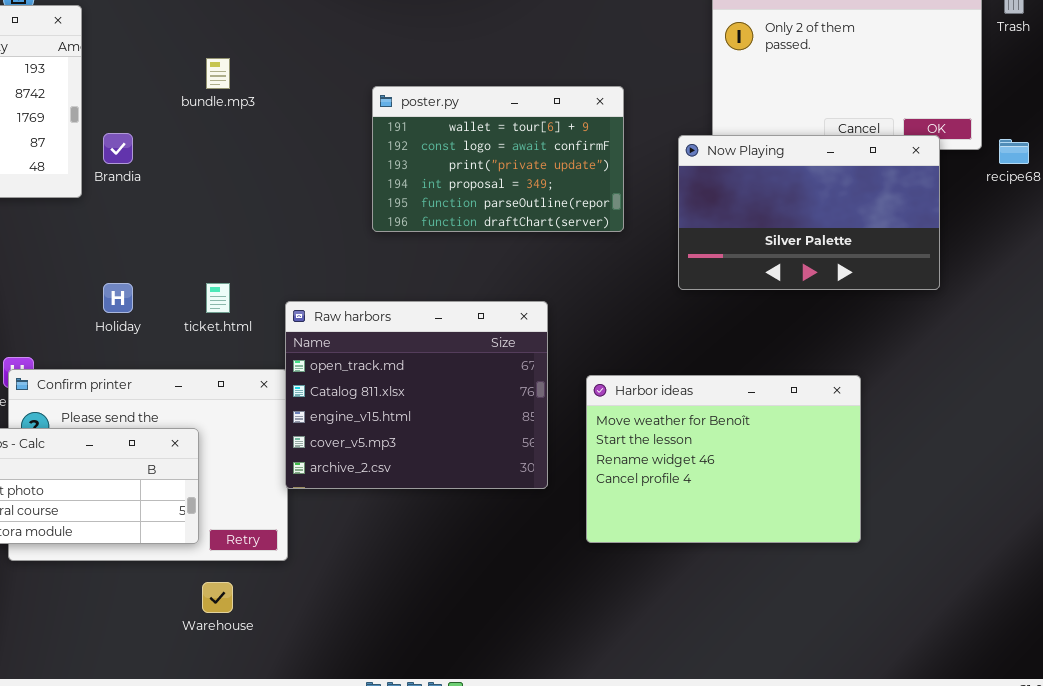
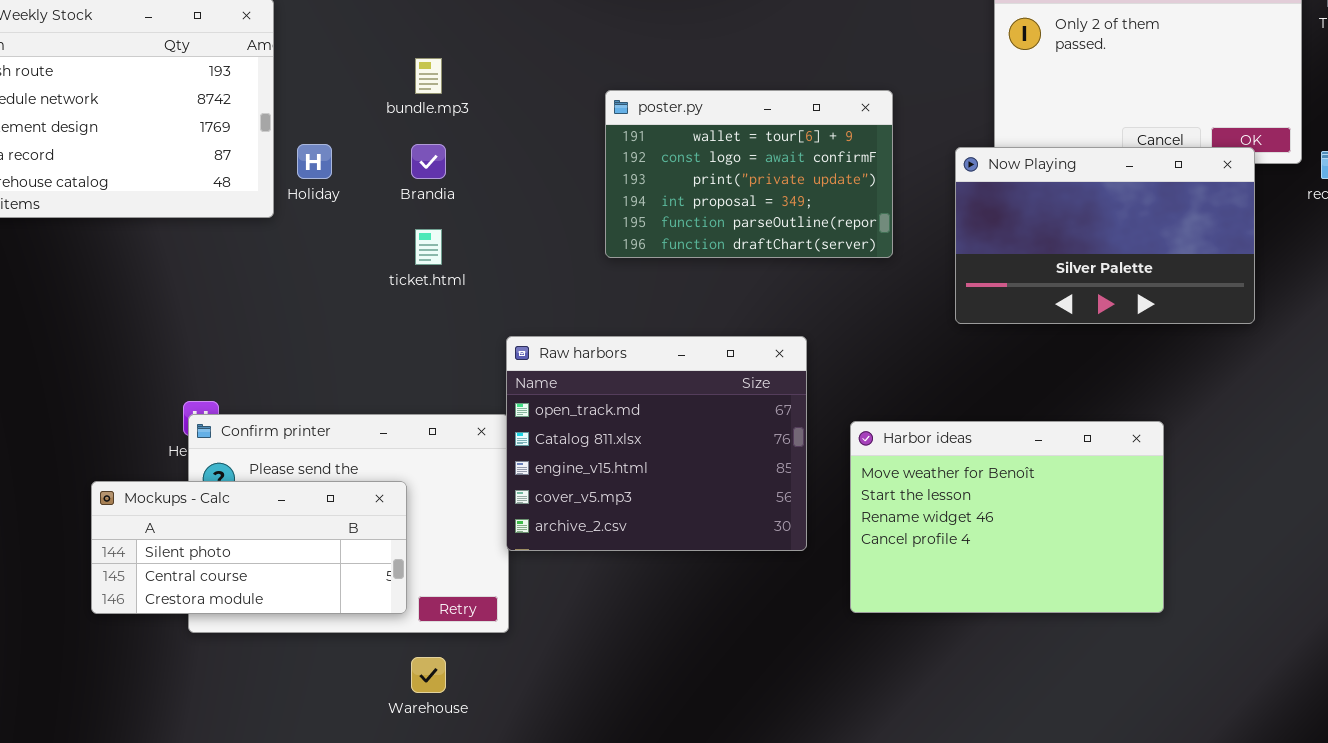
Brandia: [103,133,133,164] -> [411,144,446,179], moved
Holiday: [103,283,133,313] -> [297,144,332,179], moved
ticket.html: [206,283,230,313] -> [415,229,442,265], moved

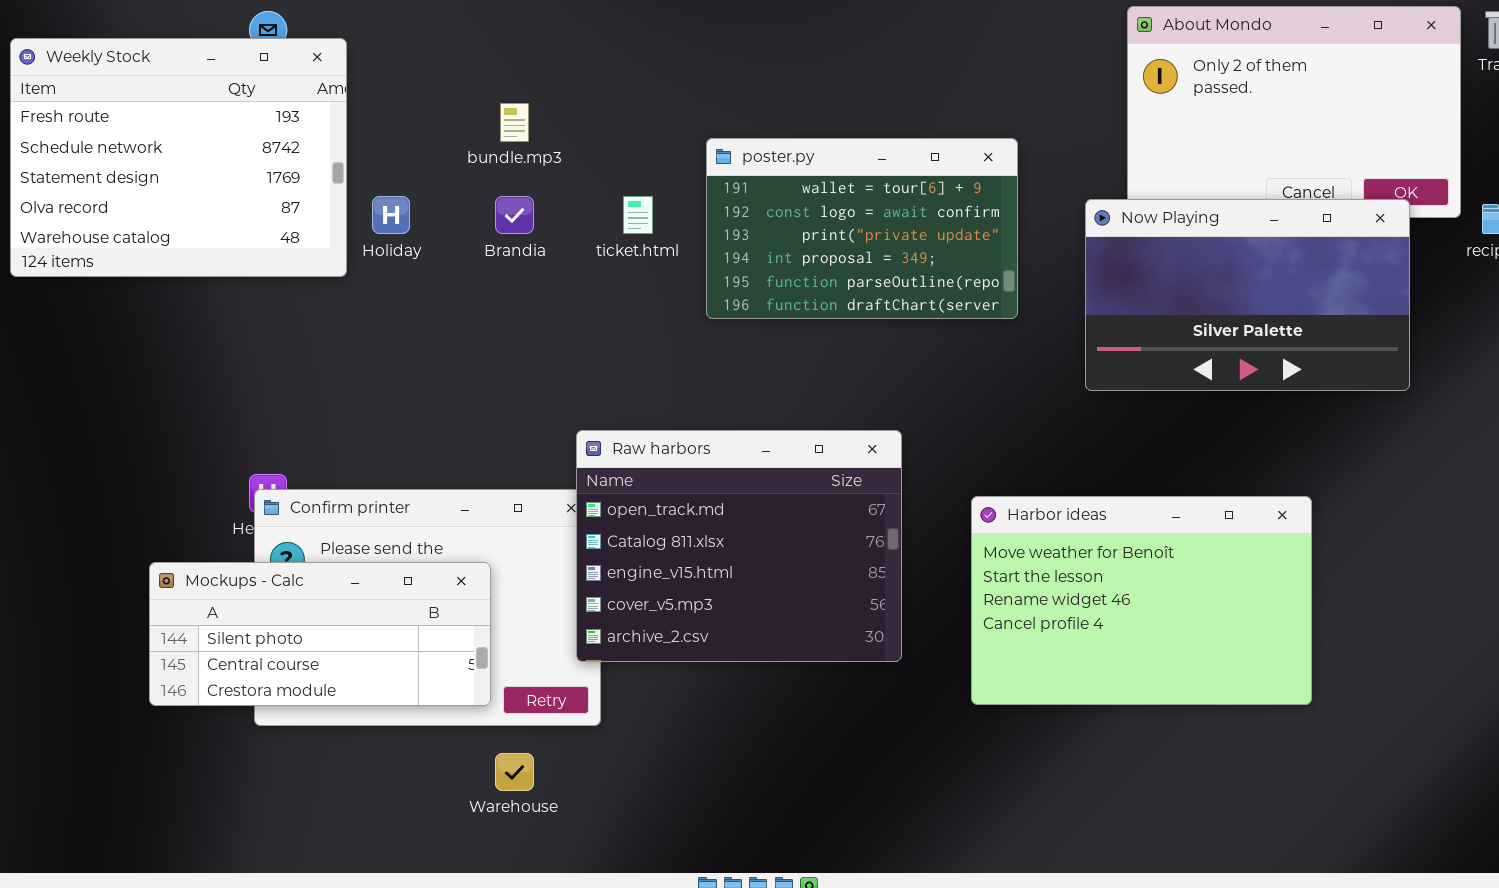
ticket.html: [415,229,442,265] -> [623,196,653,234], moved
Raw harbors: [506,336,807,551] -> [576,430,902,662], moved

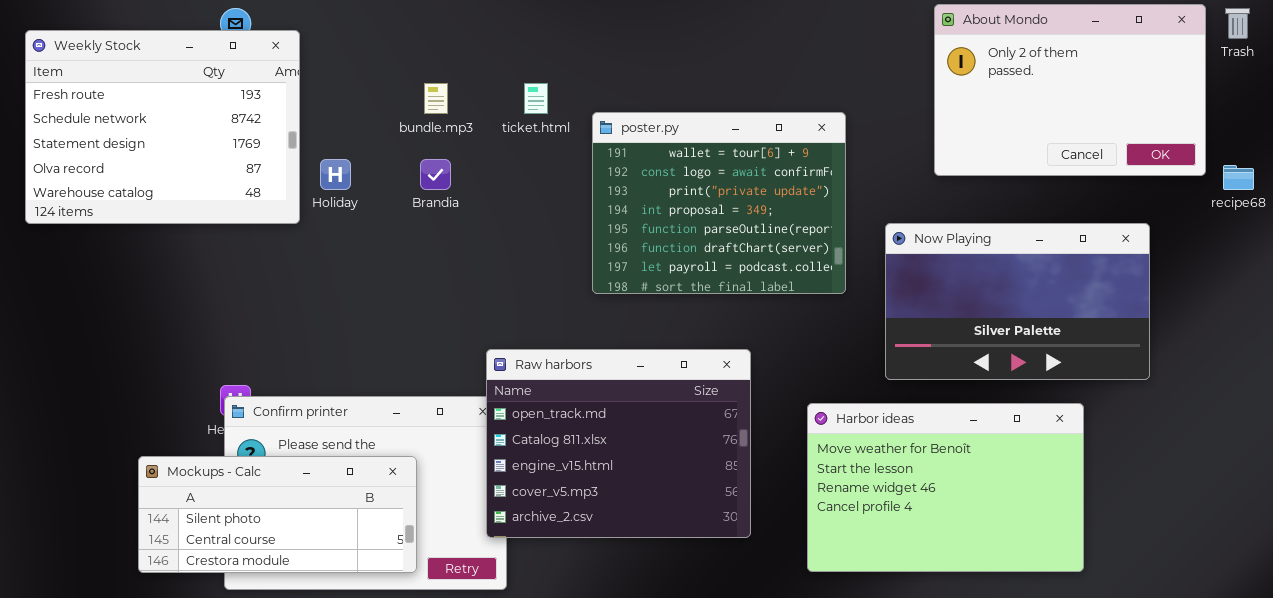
poster.py: [706,138,1018,319] -> [592,112,846,294], resized
ticket.html: [623,196,653,234] -> [524,83,548,114], moved
Now Playing: [1085,199,1410,391] -> [885,223,1150,380], moved

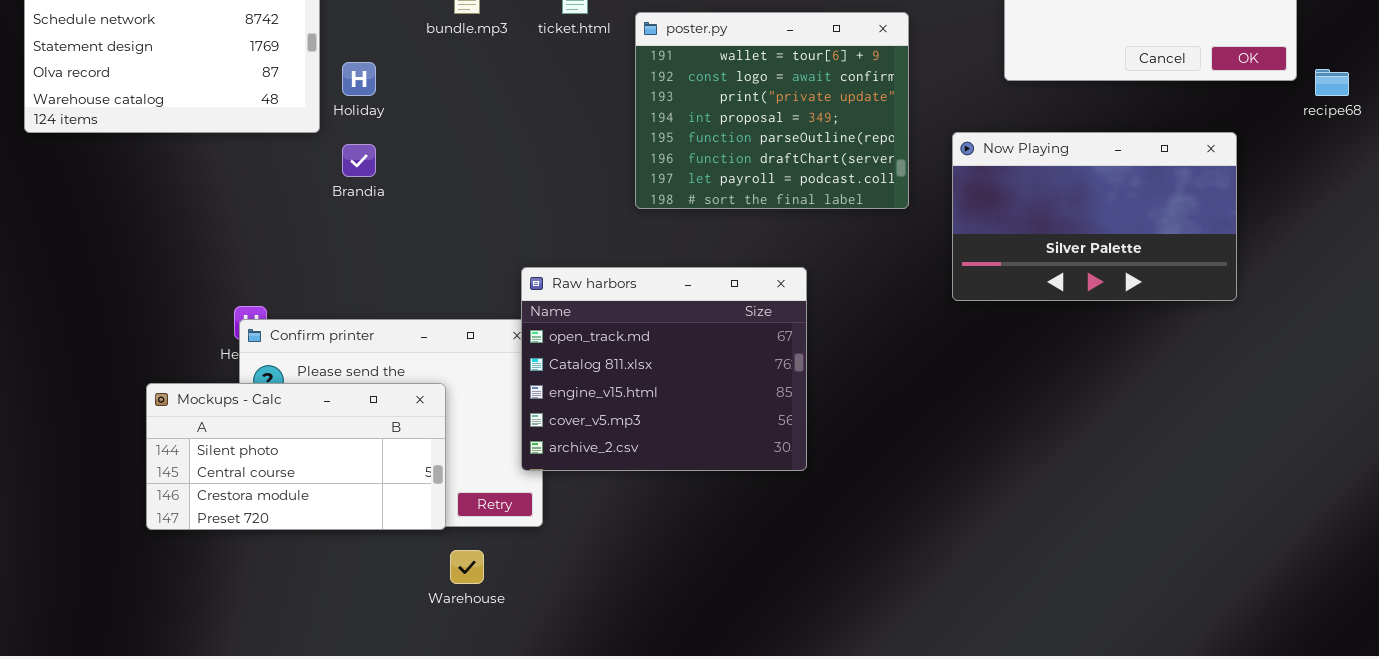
Brandia: [420,159,451,190] -> [342,144,376,177], moved
Harbor ideas: [807,403,1084,572] -> none, closed
Mockups - Calc: [138,456,417,573] -> [146,383,446,530], resized

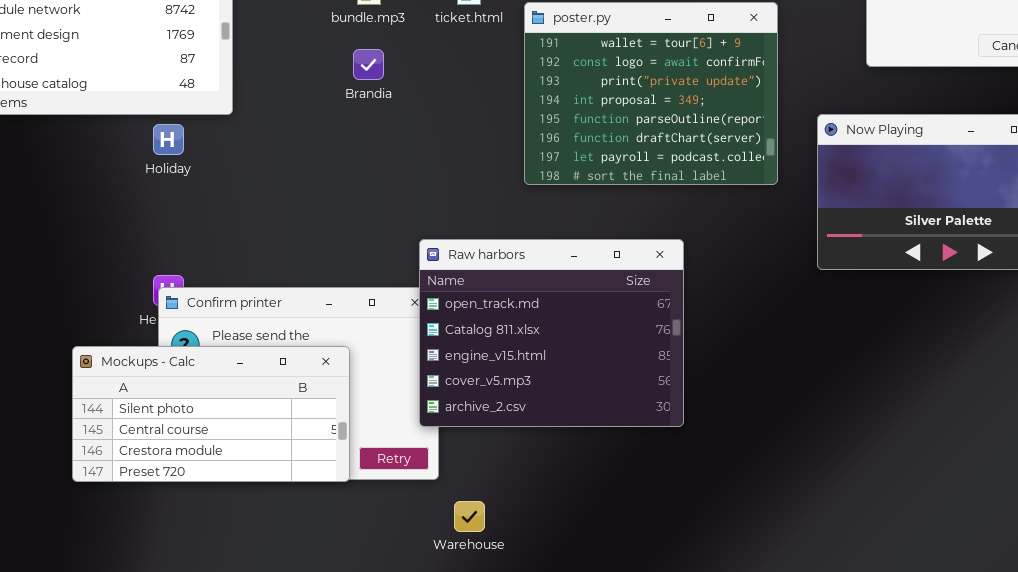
Holiday: [342,62,376,96] -> [153,124,184,155], moved
Brandia: [342,144,376,177] -> [353,49,384,80], moved
Warehouse: [450,550,484,584] -> [454,501,485,532], moved

